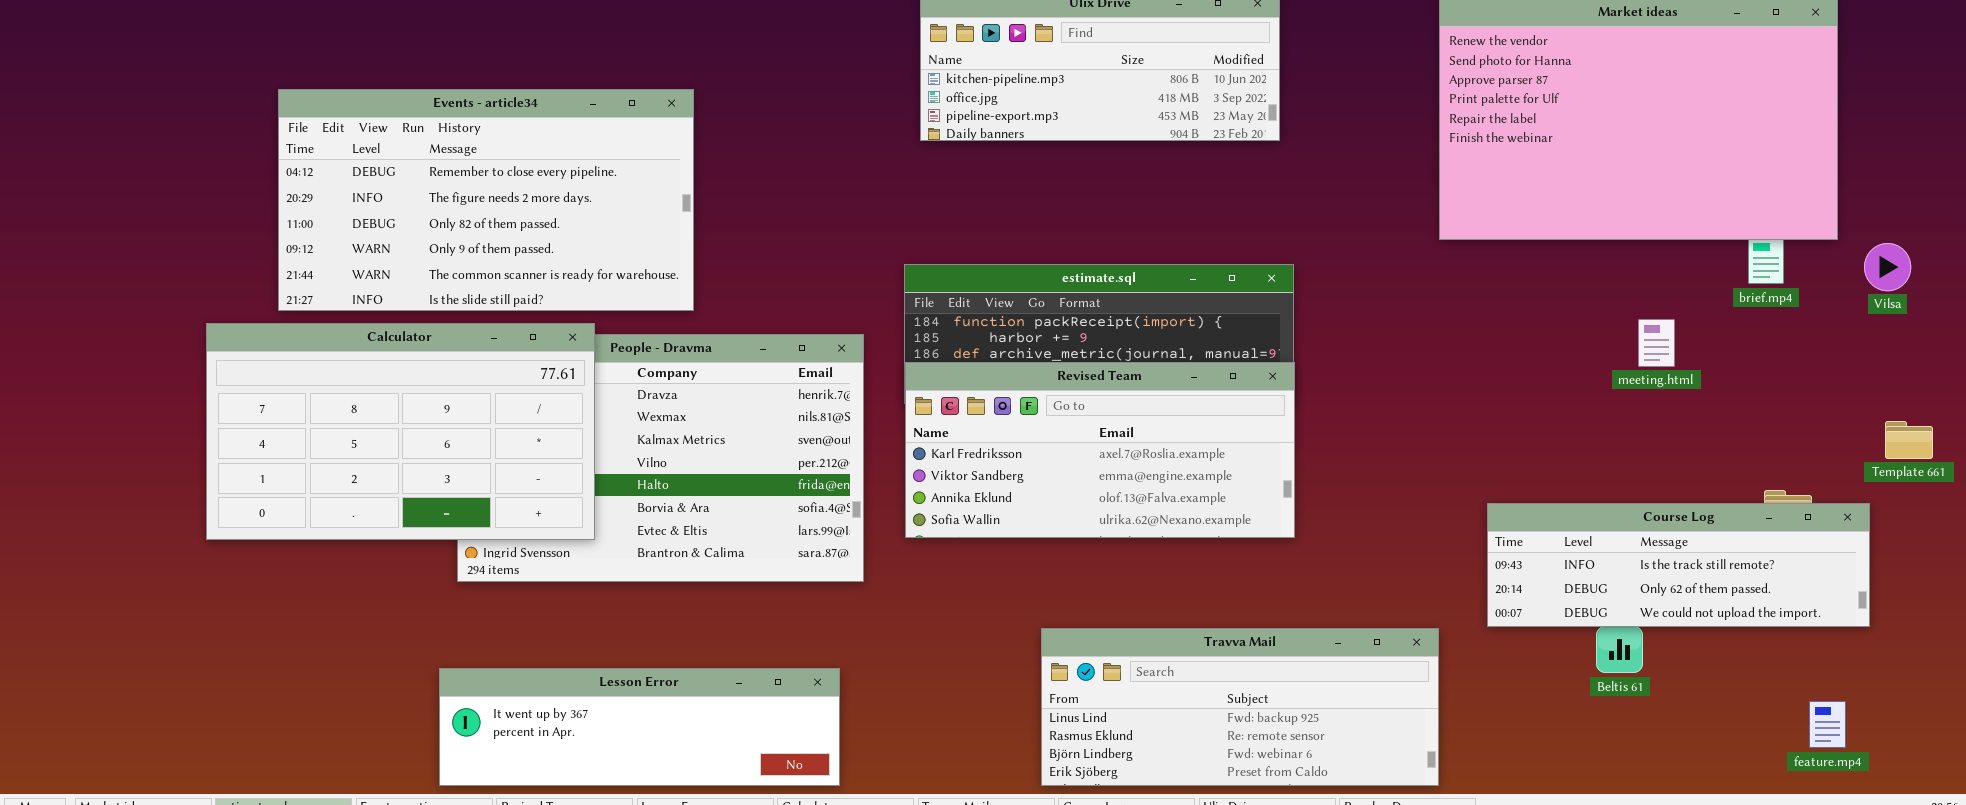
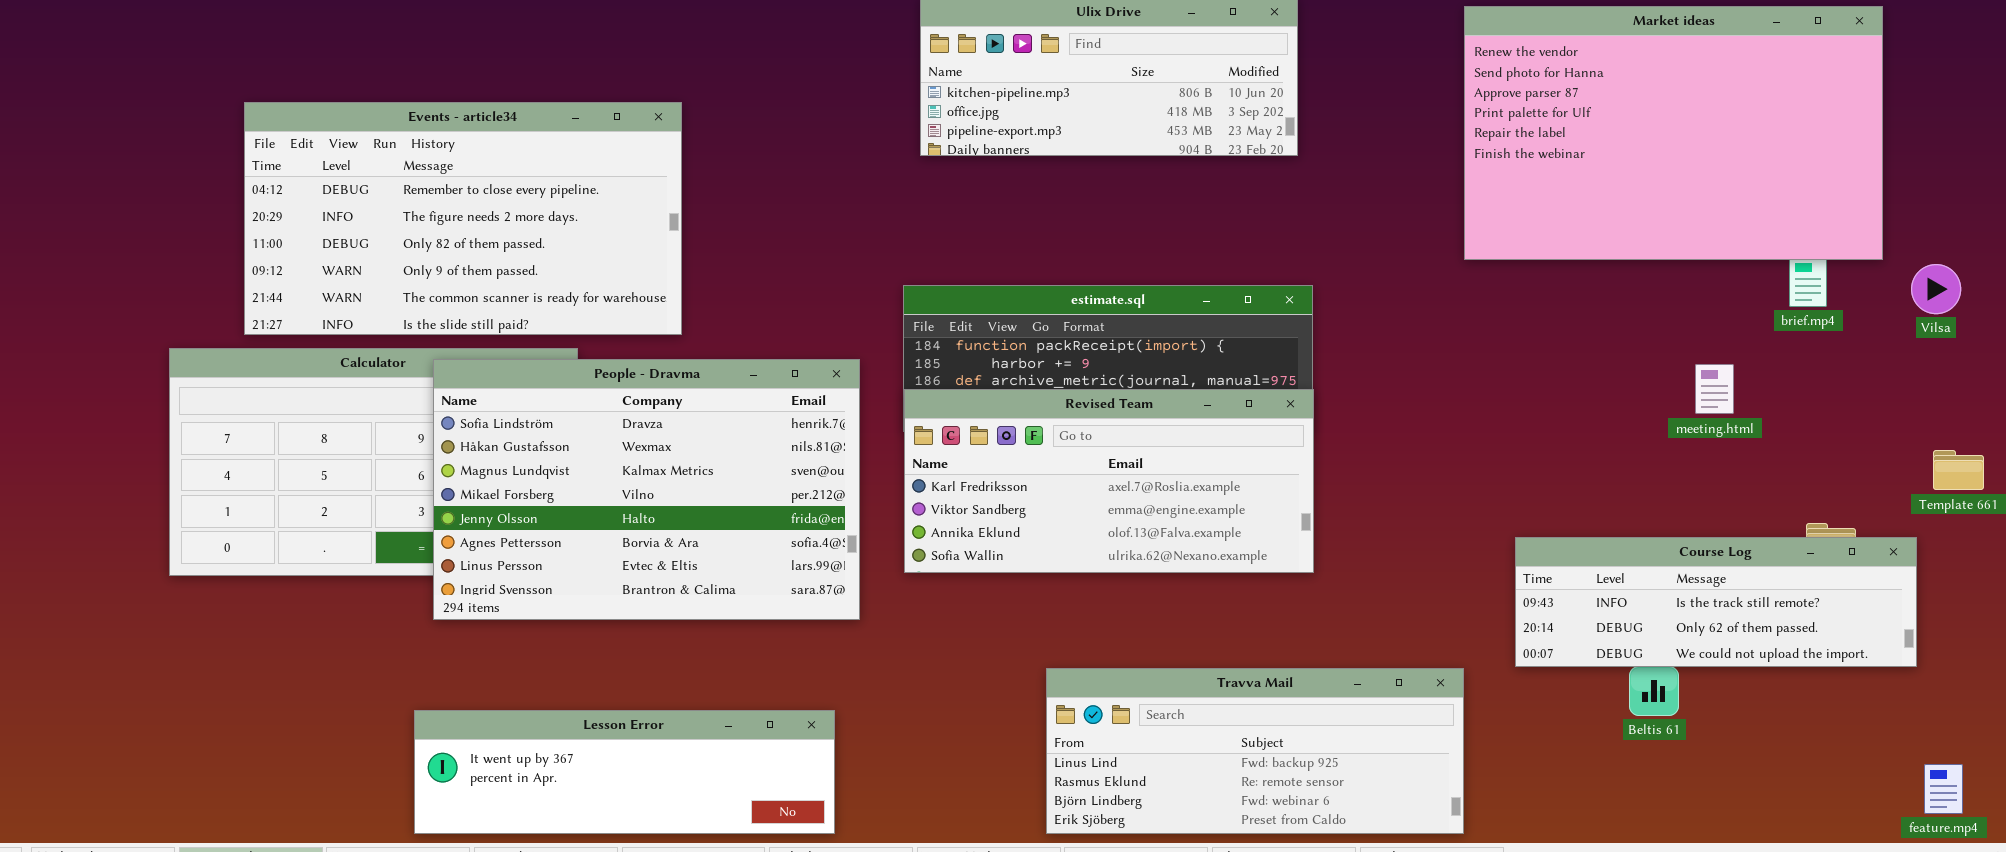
meeting.html: [1638,319,1675,367] -> [1695,364,1734,414], moved
People - Dravma: [457,334,864,582] -> [433,359,860,620], raised
feature.mp4: [1809,701,1846,748] -> [1924,764,1963,814], moved

